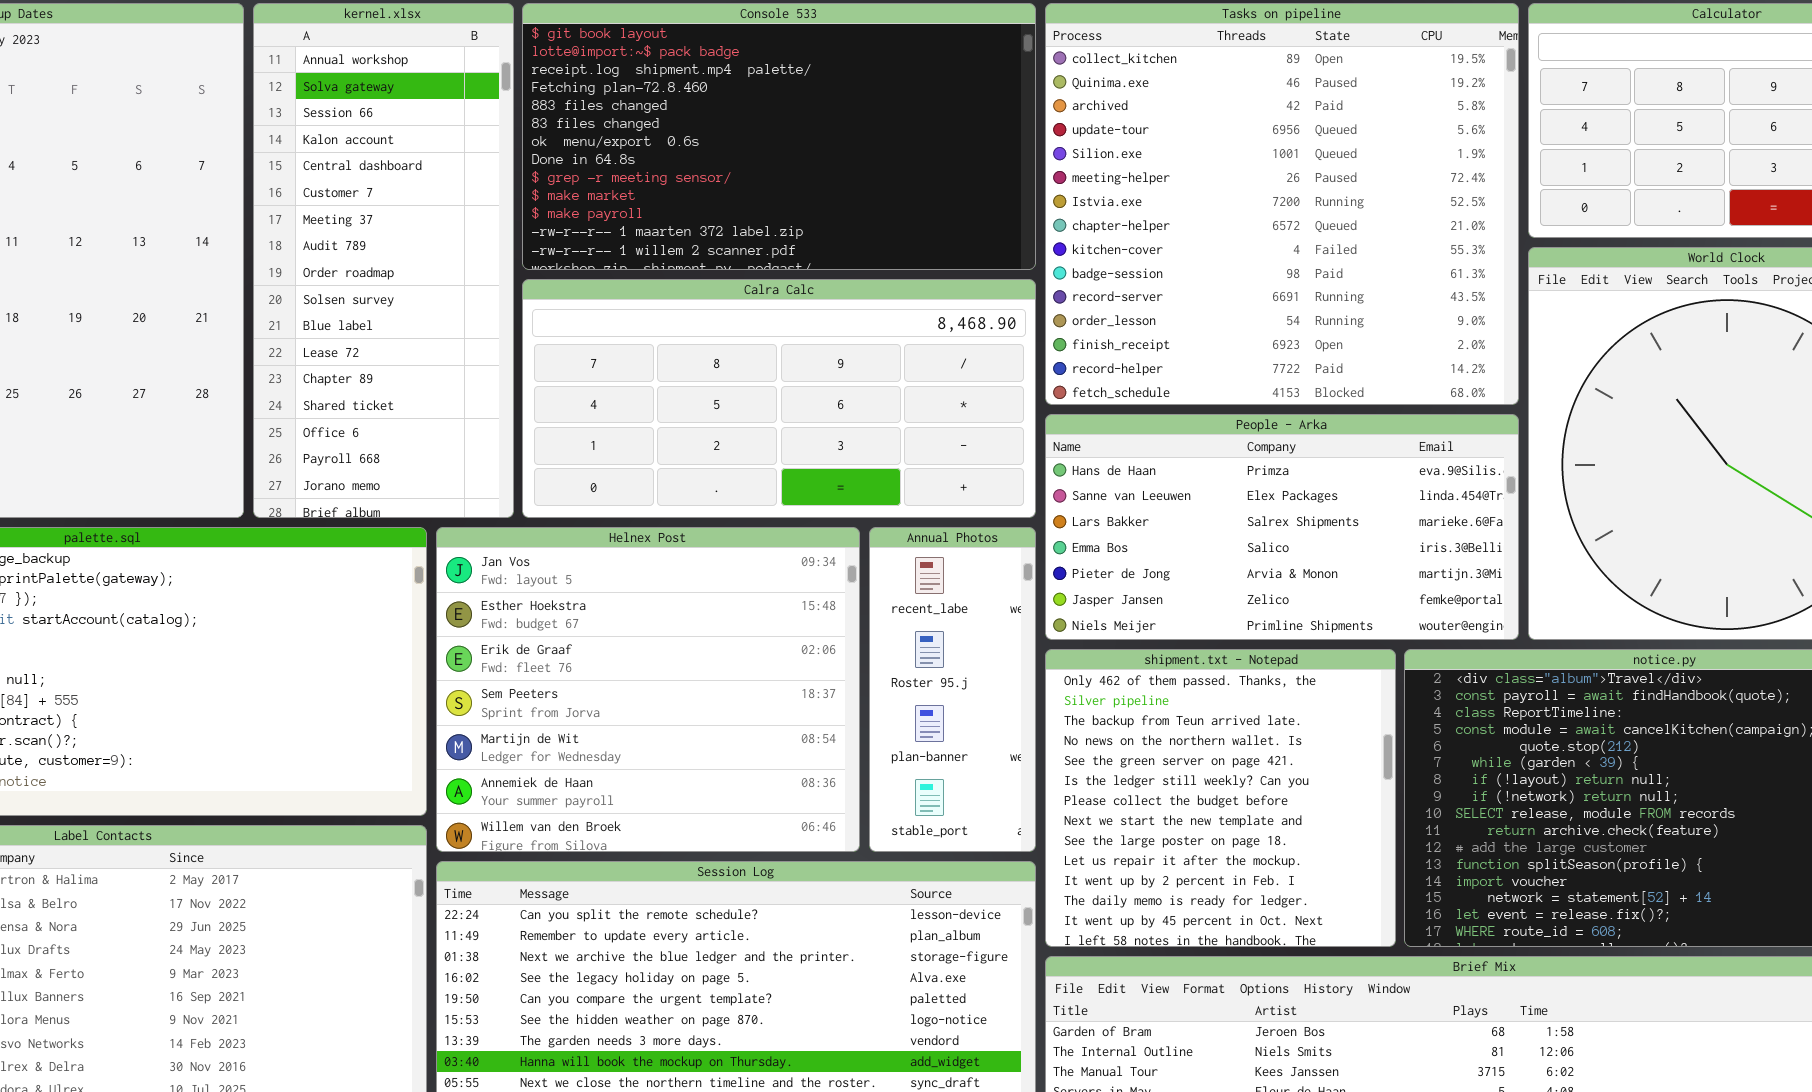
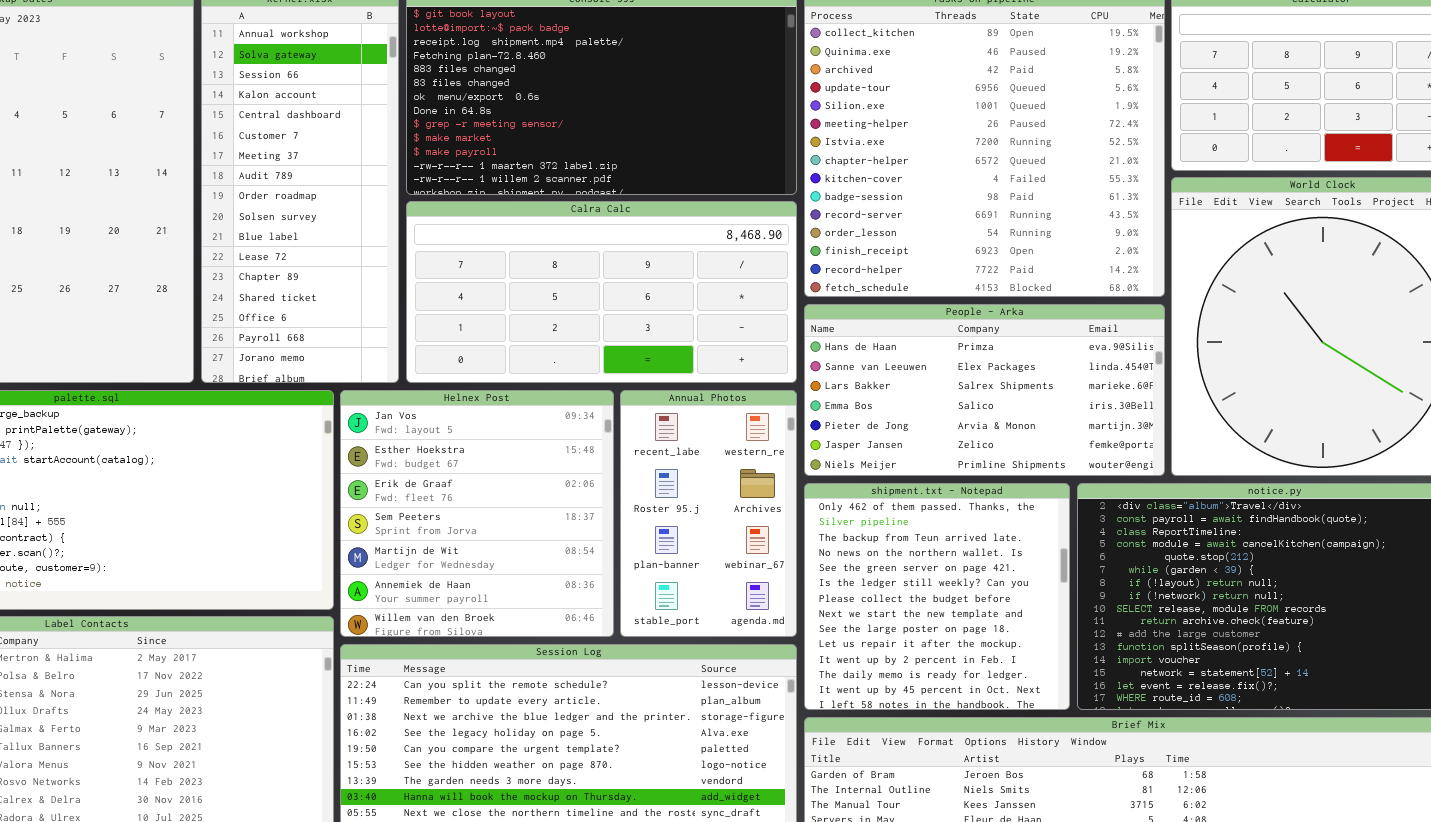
Helnex Post: [436,527,860,852] -> [340,390,614,637], resized
Annual Photos: [869,527,1036,852] -> [620,390,797,637], resized

